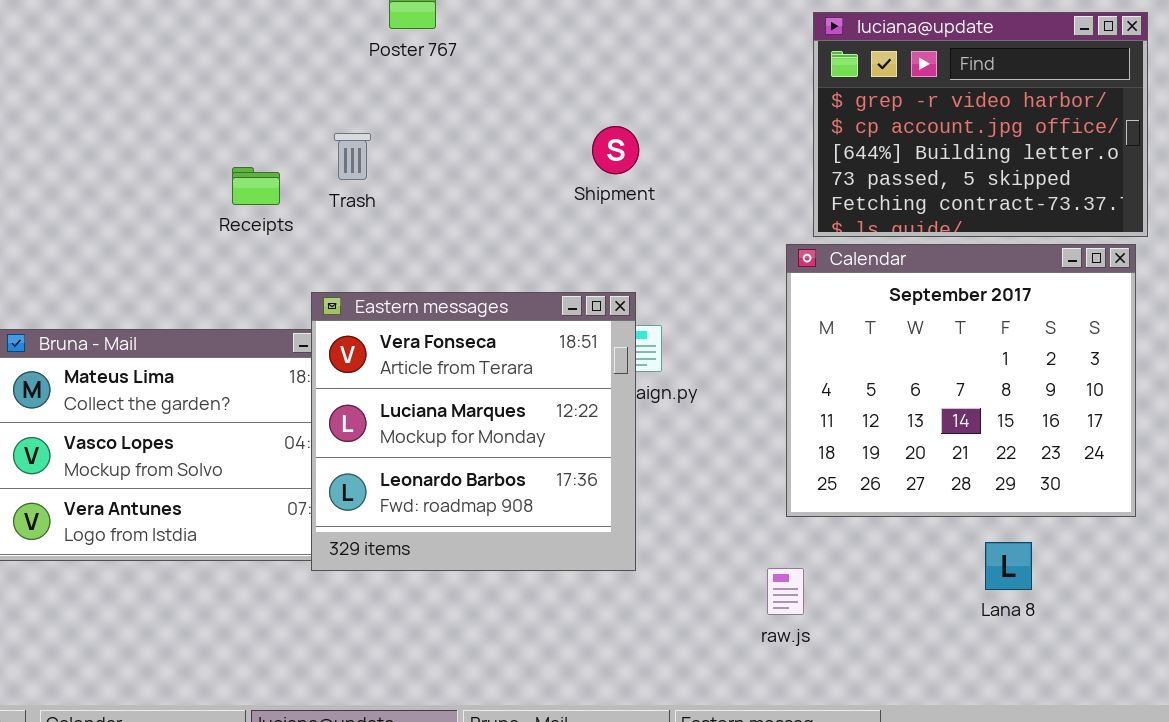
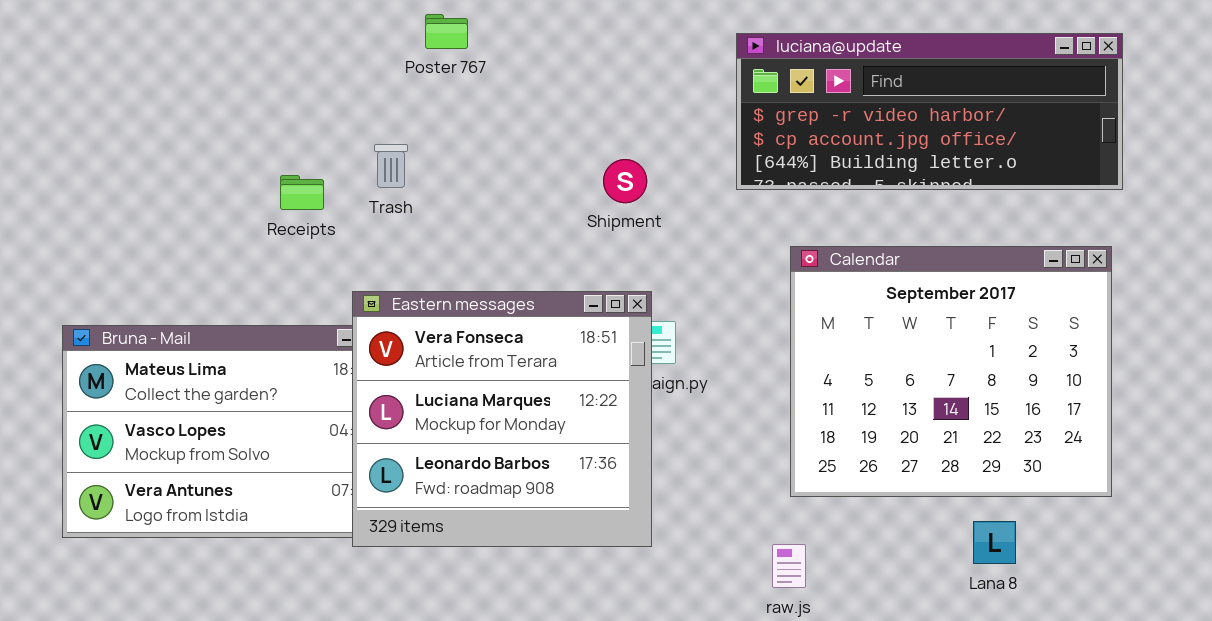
luciana@update: [813,12,1148,237] -> [736,33,1123,190], resized
Shipment: [592,126,639,174] -> [603,159,647,203], moved

